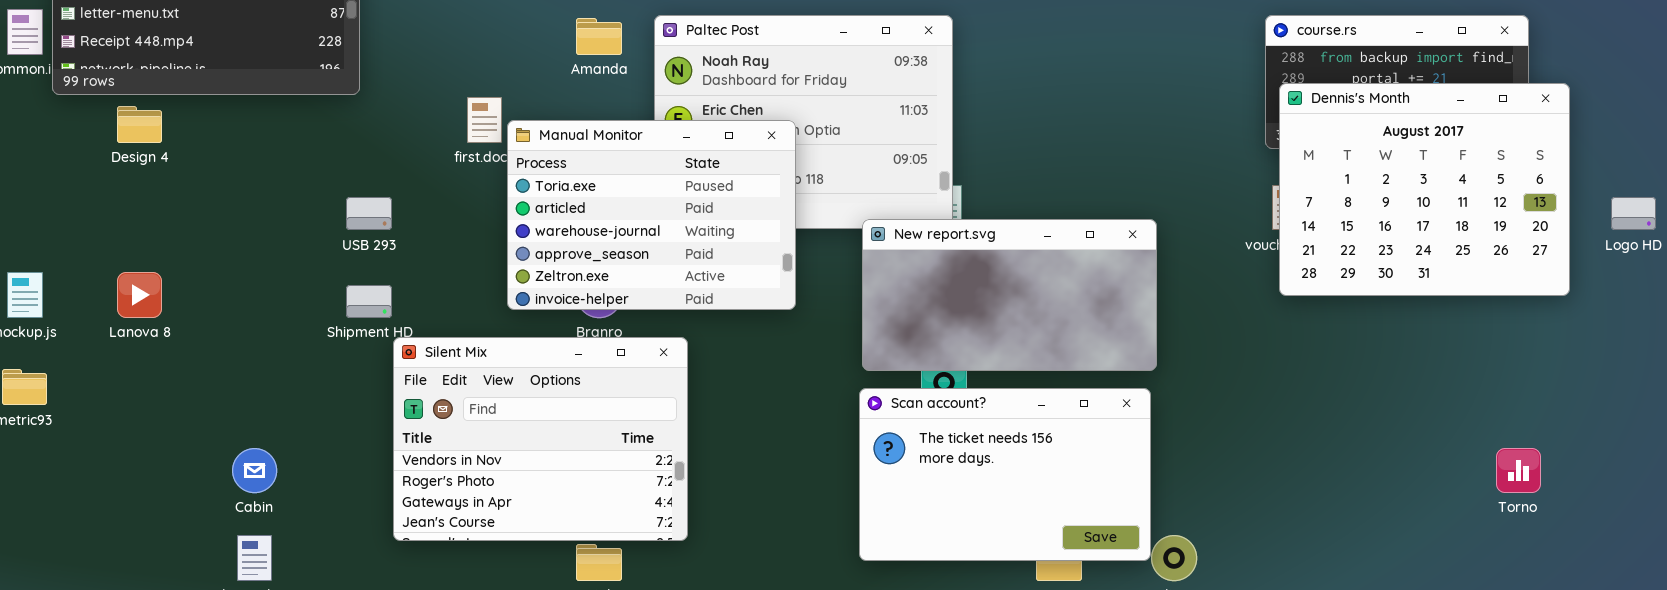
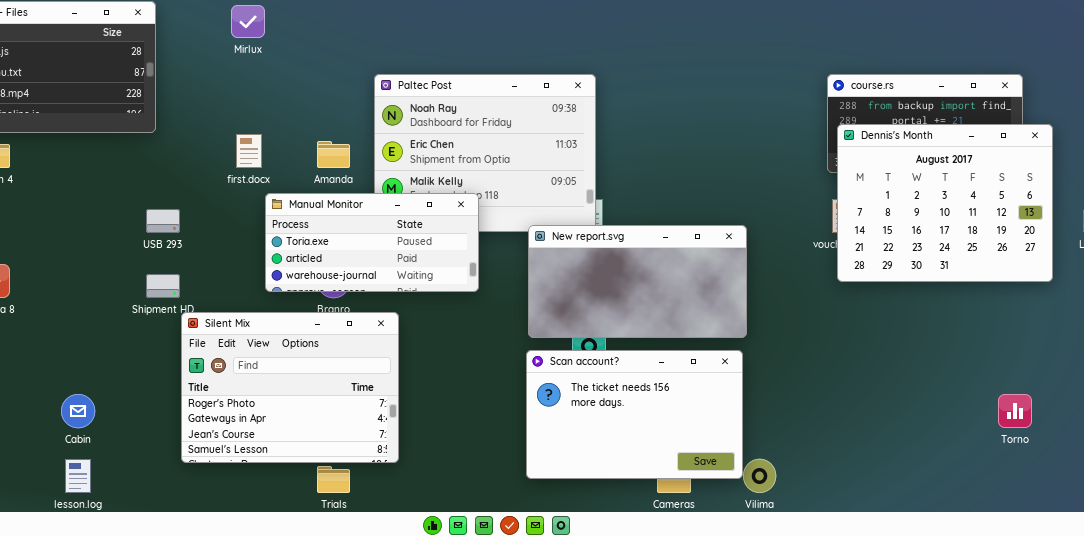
Amanda: [576,18,622,55] -> [317,141,350,168], moved
Manual Monitor: [507,120,796,310] -> [265,193,479,292], resized
Silent Mix: [393,337,688,541] -> [181,312,399,463], scrolled down 1 row

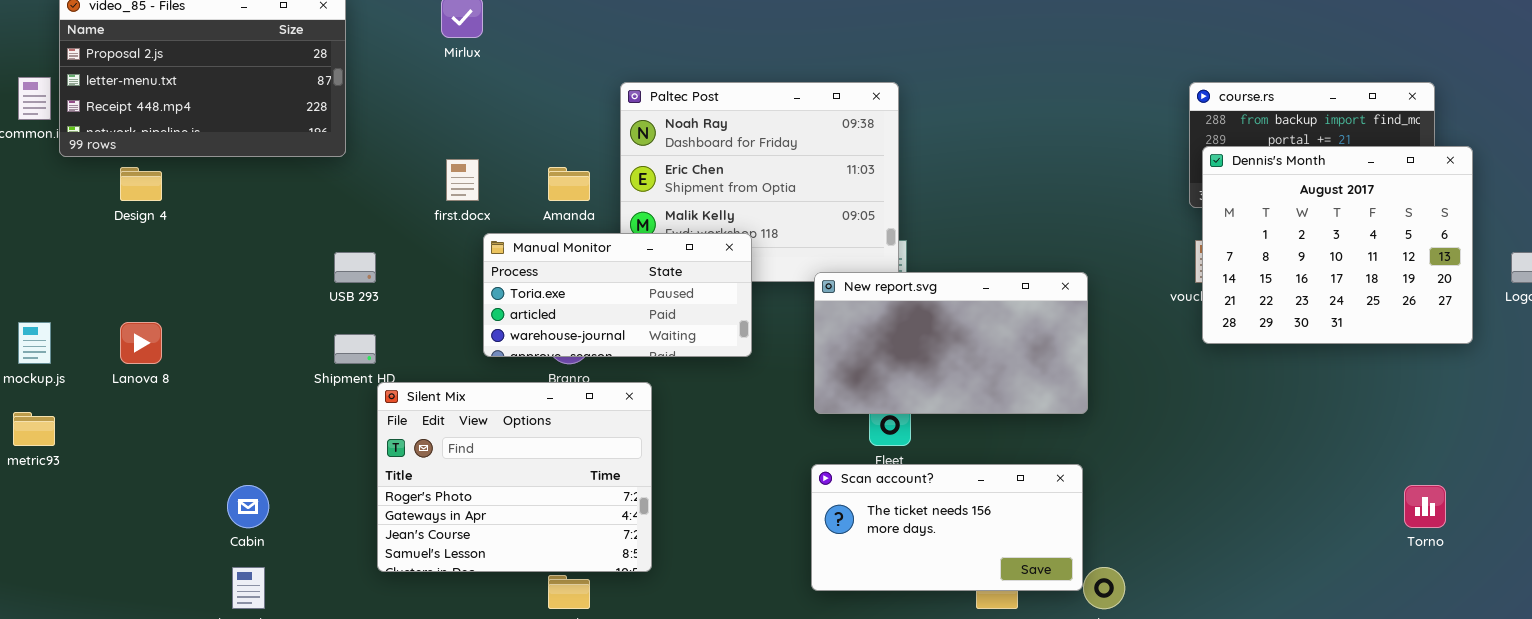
Scan account?: [526,350,743,479] -> [811,464,1083,591], resized

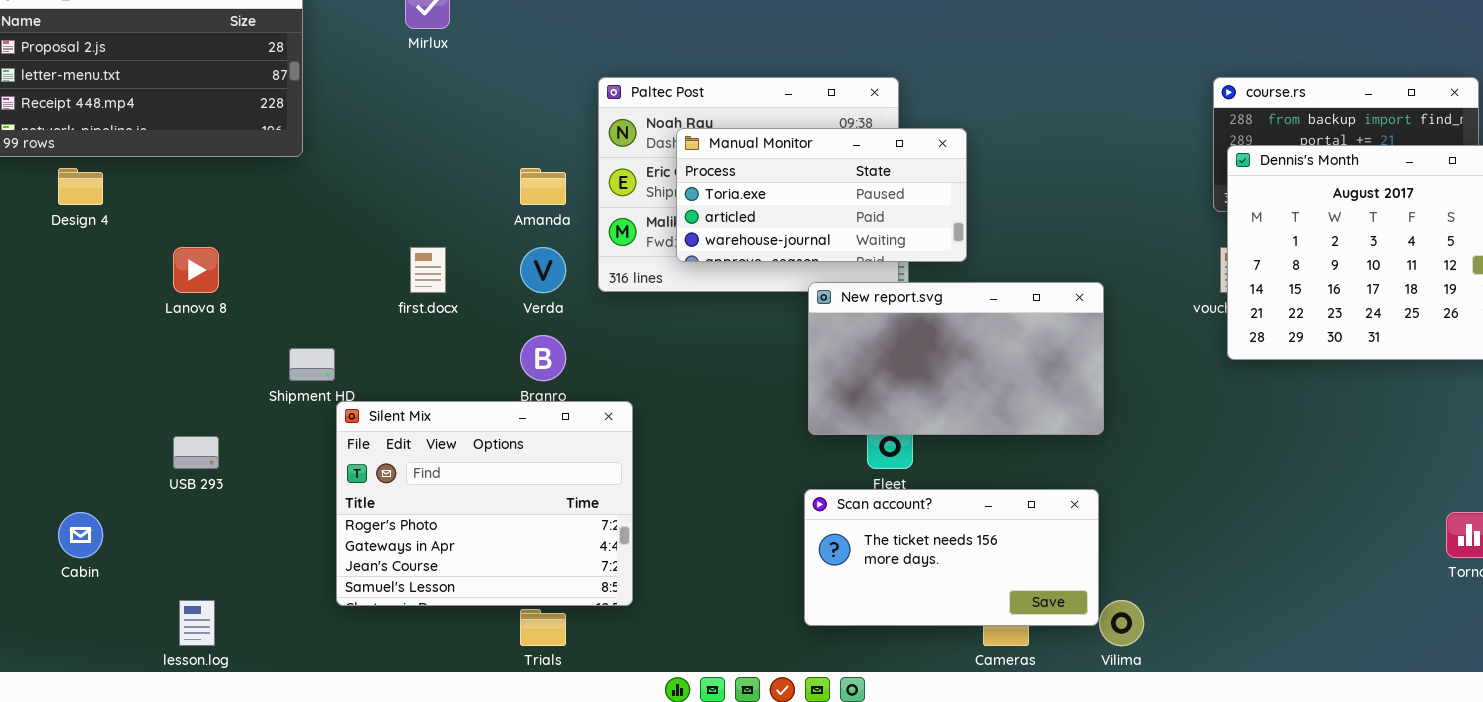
first.docx: [446,159,479,201] -> [410,247,446,293], moved
Manual Monitor: [483,233,752,357] -> [676,128,967,262], moved
USB 293: [334,252,376,283] -> [173,436,219,469], moved
Lanova 8: [120,322,162,364] -> [173,247,219,293], moved
Cabin: [227,485,269,528] -> [58,512,103,558], moved

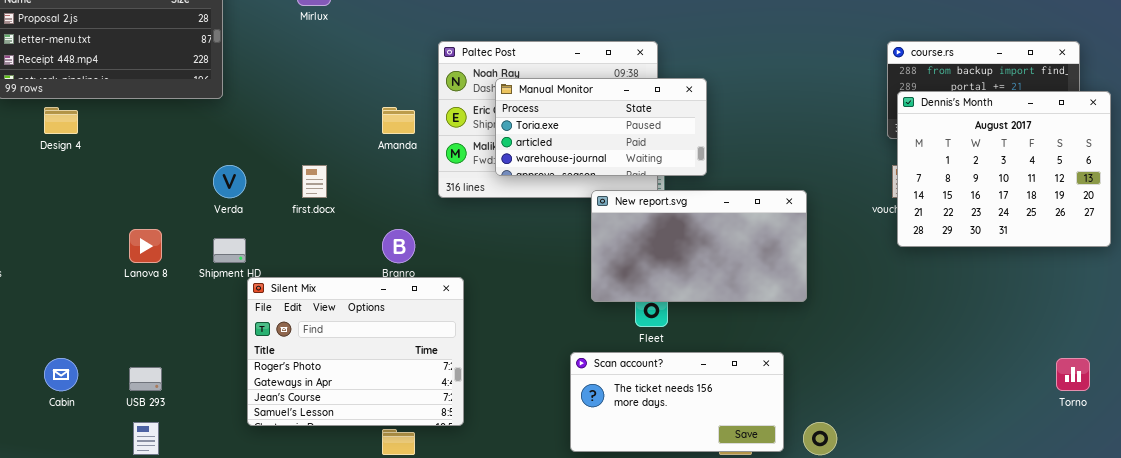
Lanova 8: [173,247,219,293] -> [129,229,162,263], moved
Verda: [520,247,566,293] -> [213,165,246,198], moved
USB 293: [173,436,219,469] -> [129,367,162,391], moved
Scan account?: [804,489,1099,626] -> [570,352,784,452], moved

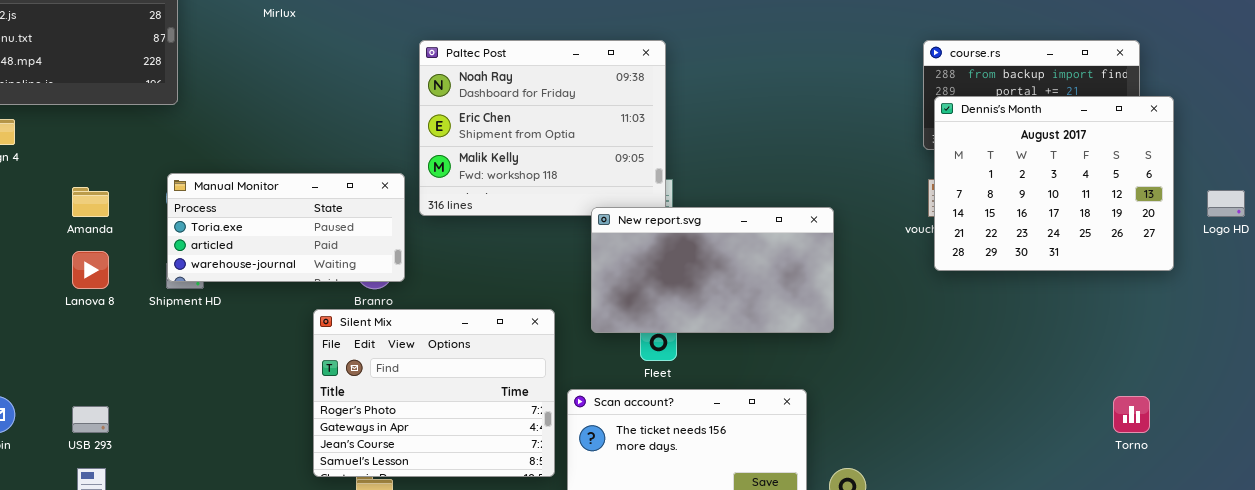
Manual Monitor: [495,78,707,176] -> [167,173,405,282], moved
Amanda: [382,107,415,134] -> [72,187,109,217], moved
Silent Mix: [247,277,464,426] -> [313,309,555,477], moved

